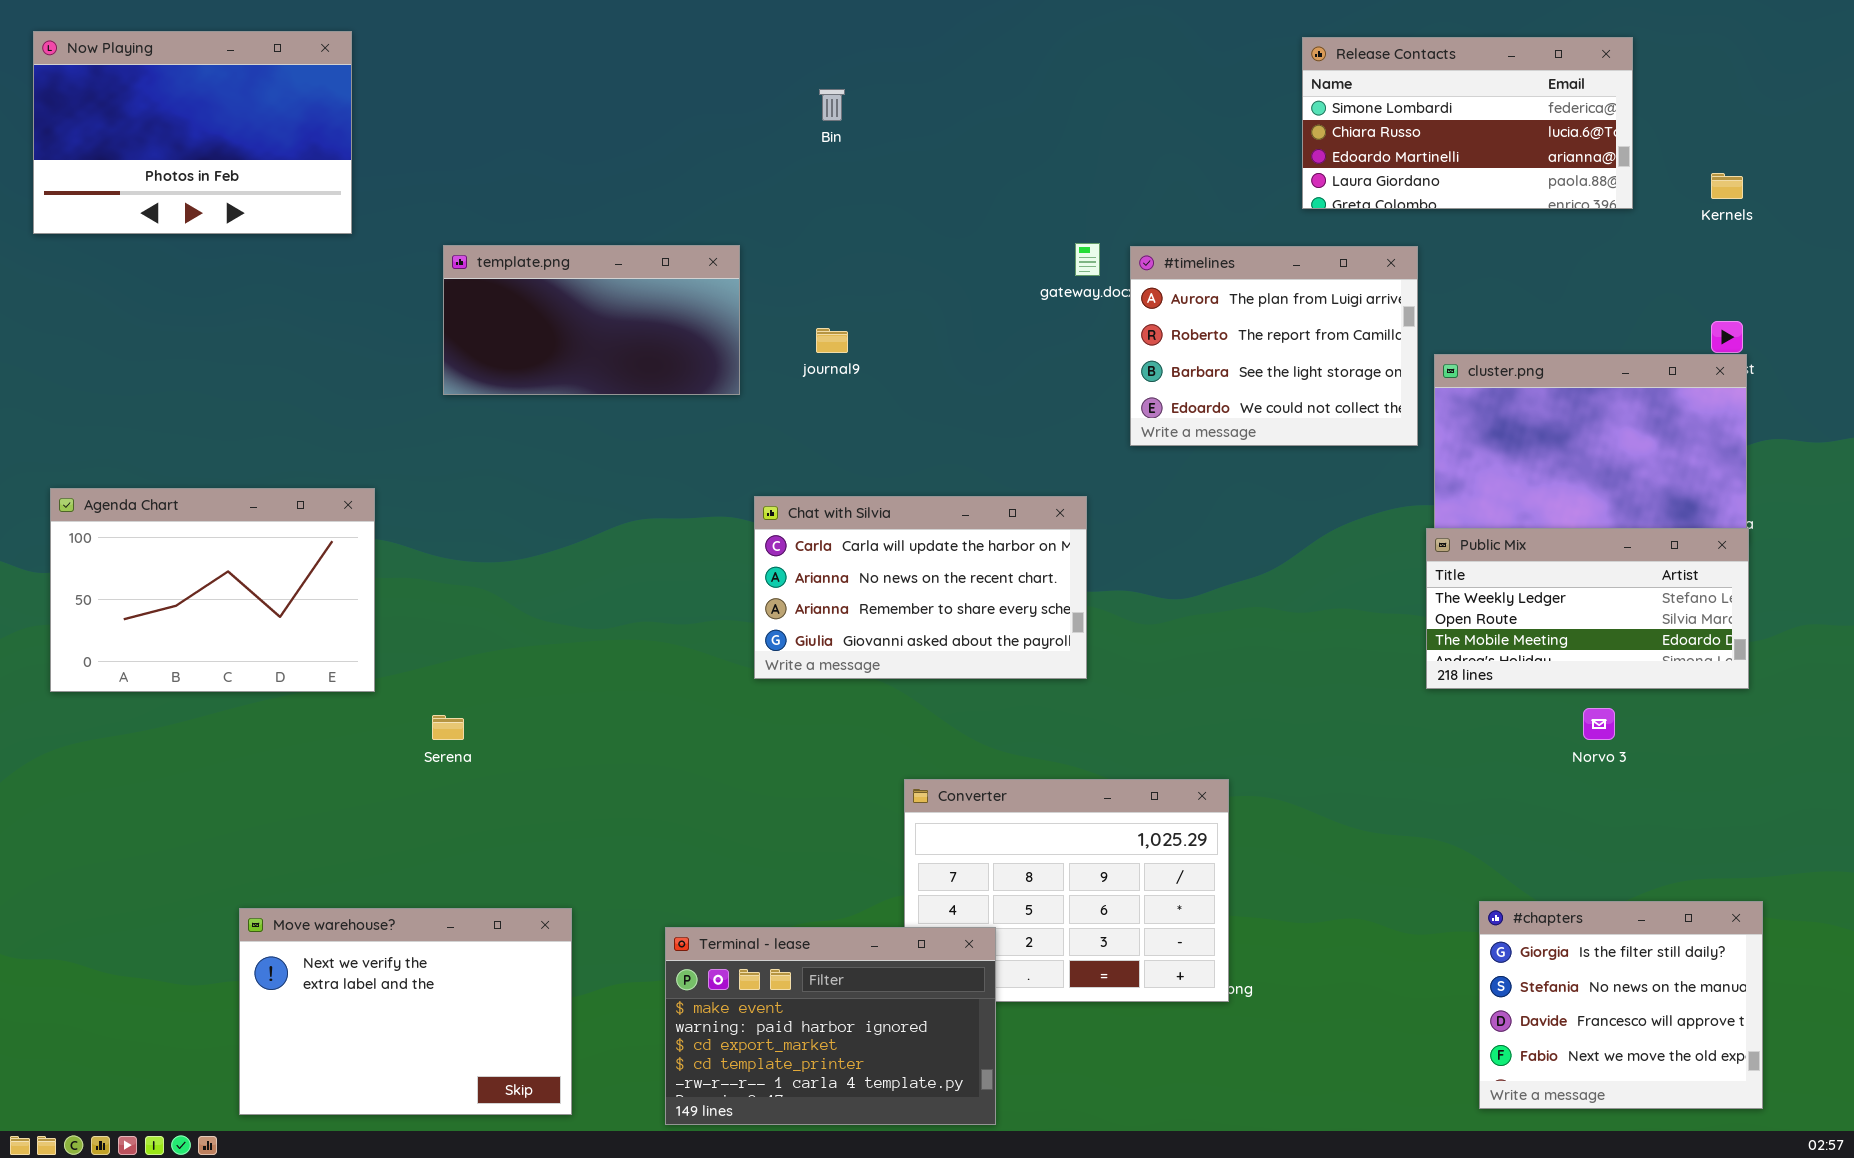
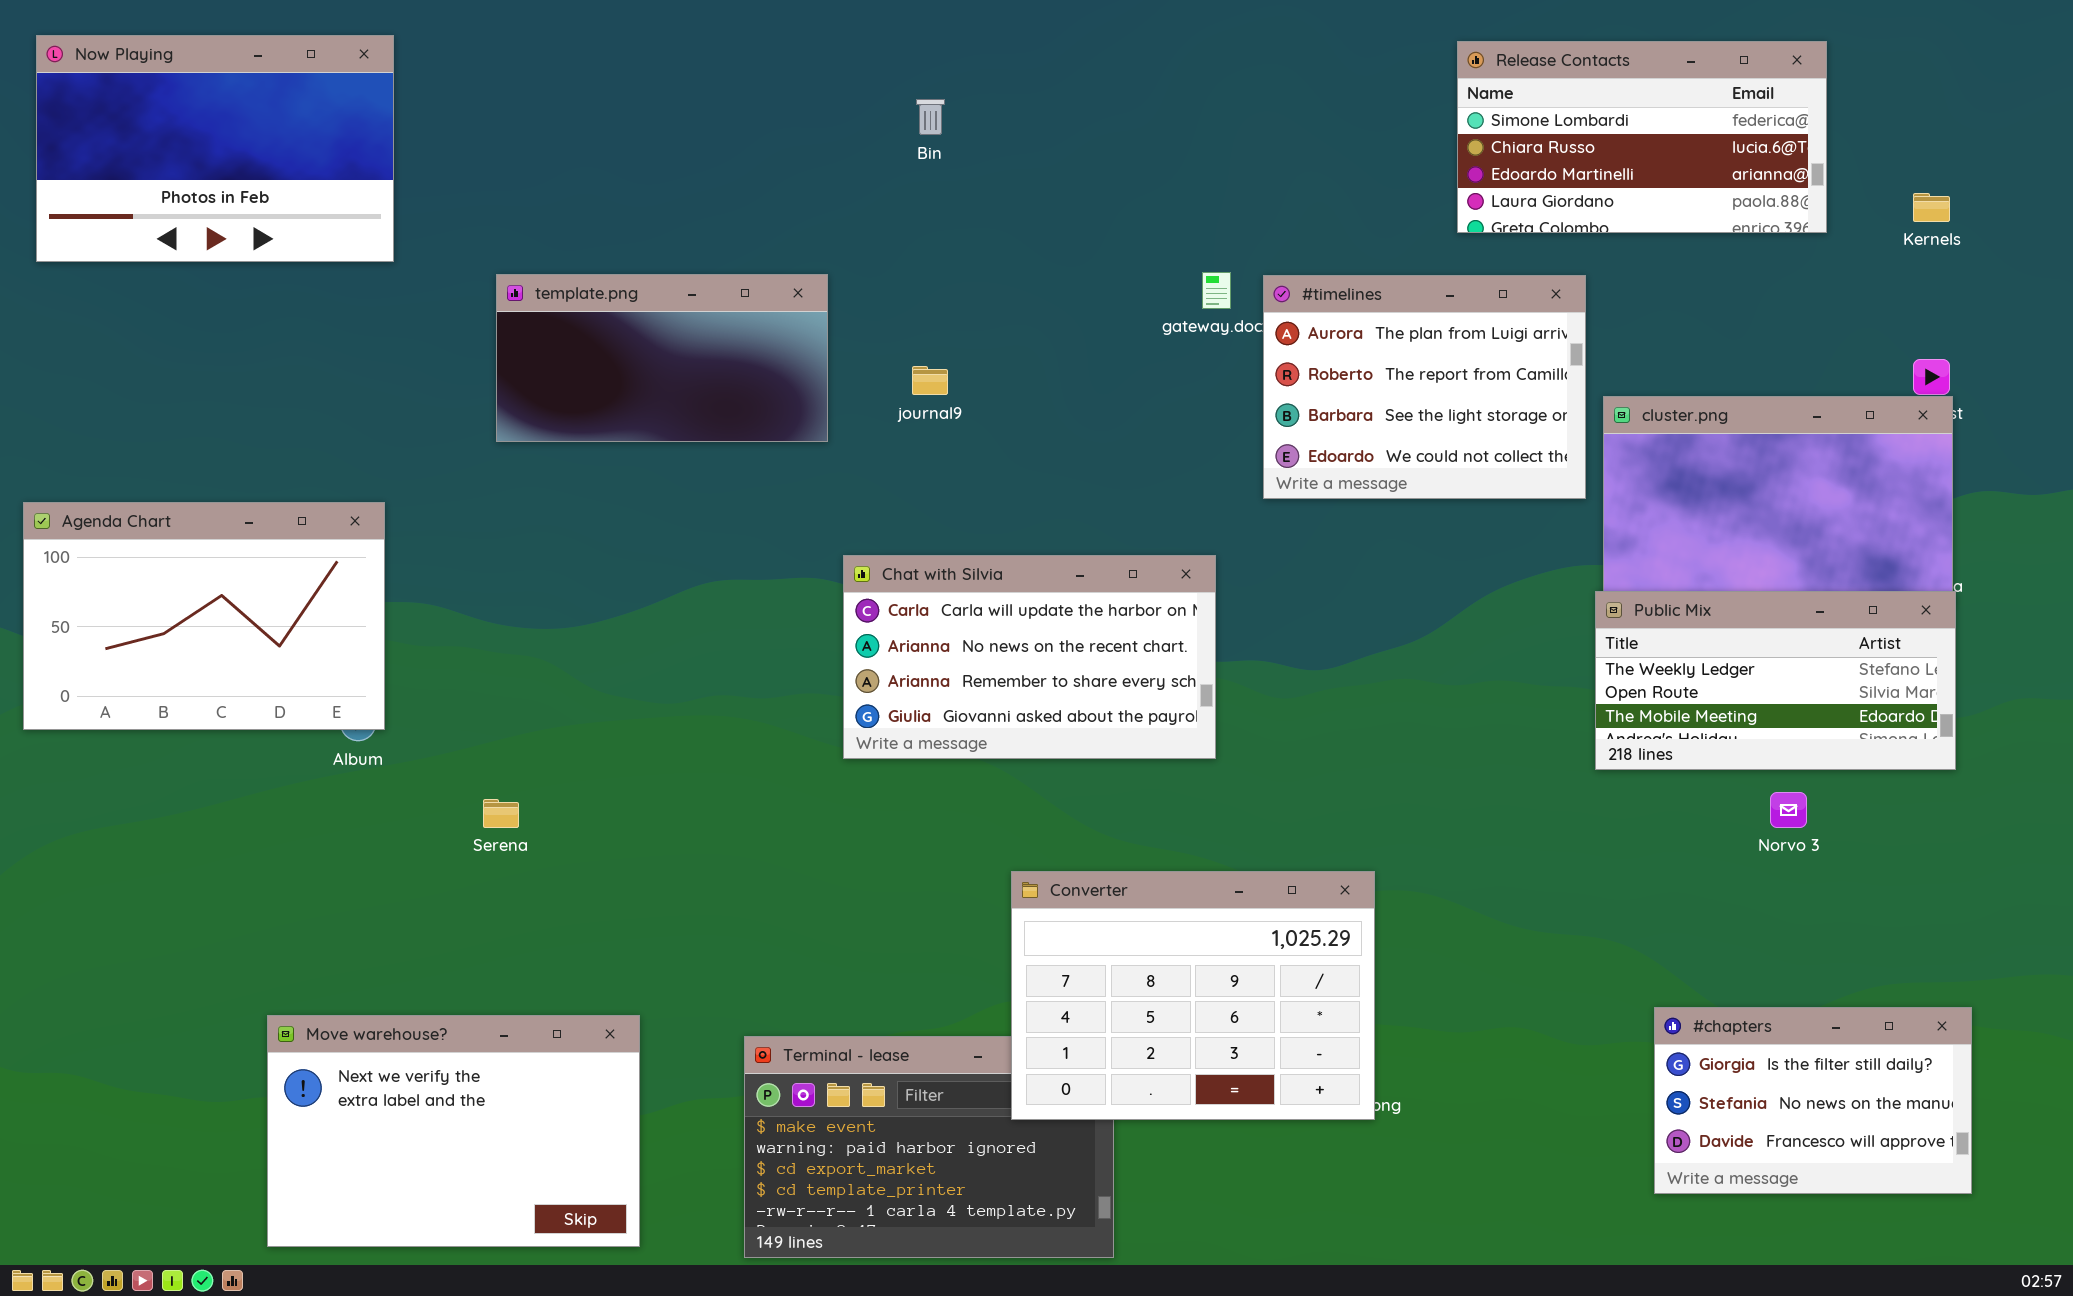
Agenda Chart: [50,488,375,692] -> [23,502,385,730], moved
Converter: [904,779,1229,1002] -> [1011,871,1375,1120], raised
#chapters: [1479,901,1763,1109] -> [1654,1007,1972,1194], resized

